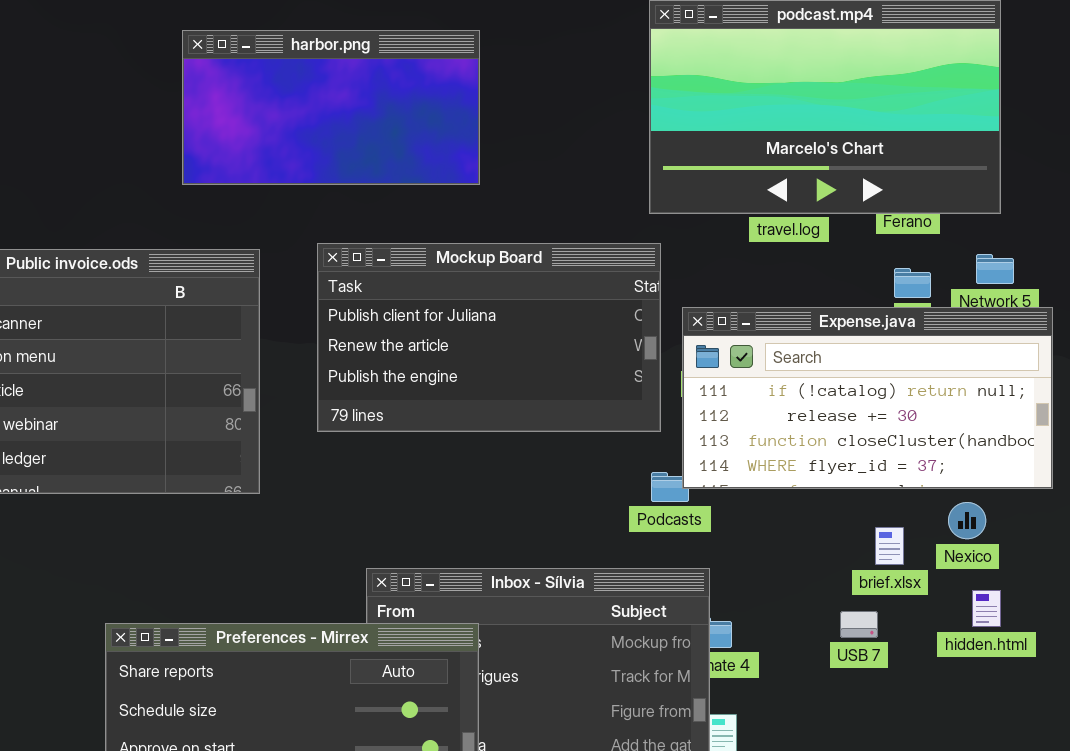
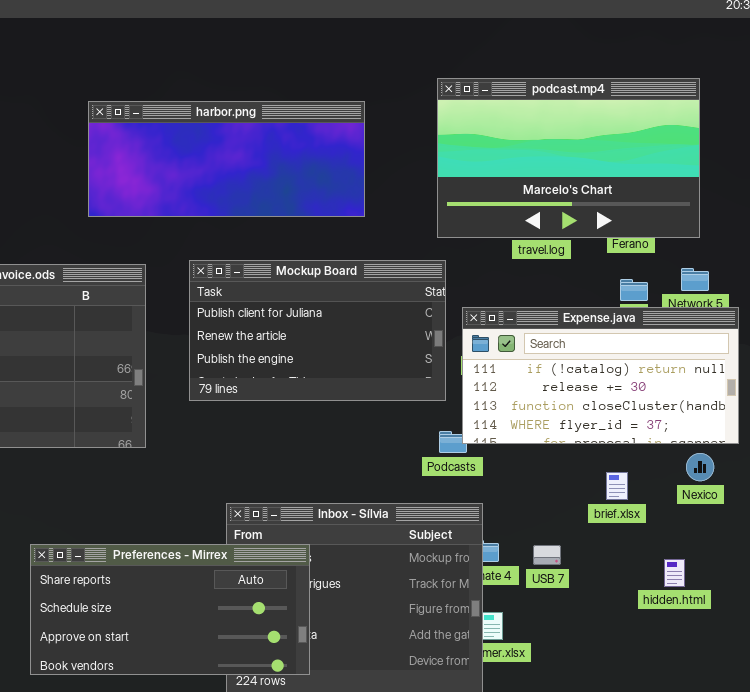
harbor.png: [182,30,480,185] -> [88,101,365,217], resized
Nexico: [948,502,986,539] -> [686,453,714,481], moved
hidden.html: [972,590,1001,627] -> [664,559,685,587], moved
USB 7: [840,611,878,638] -> [533,545,561,565], moved

